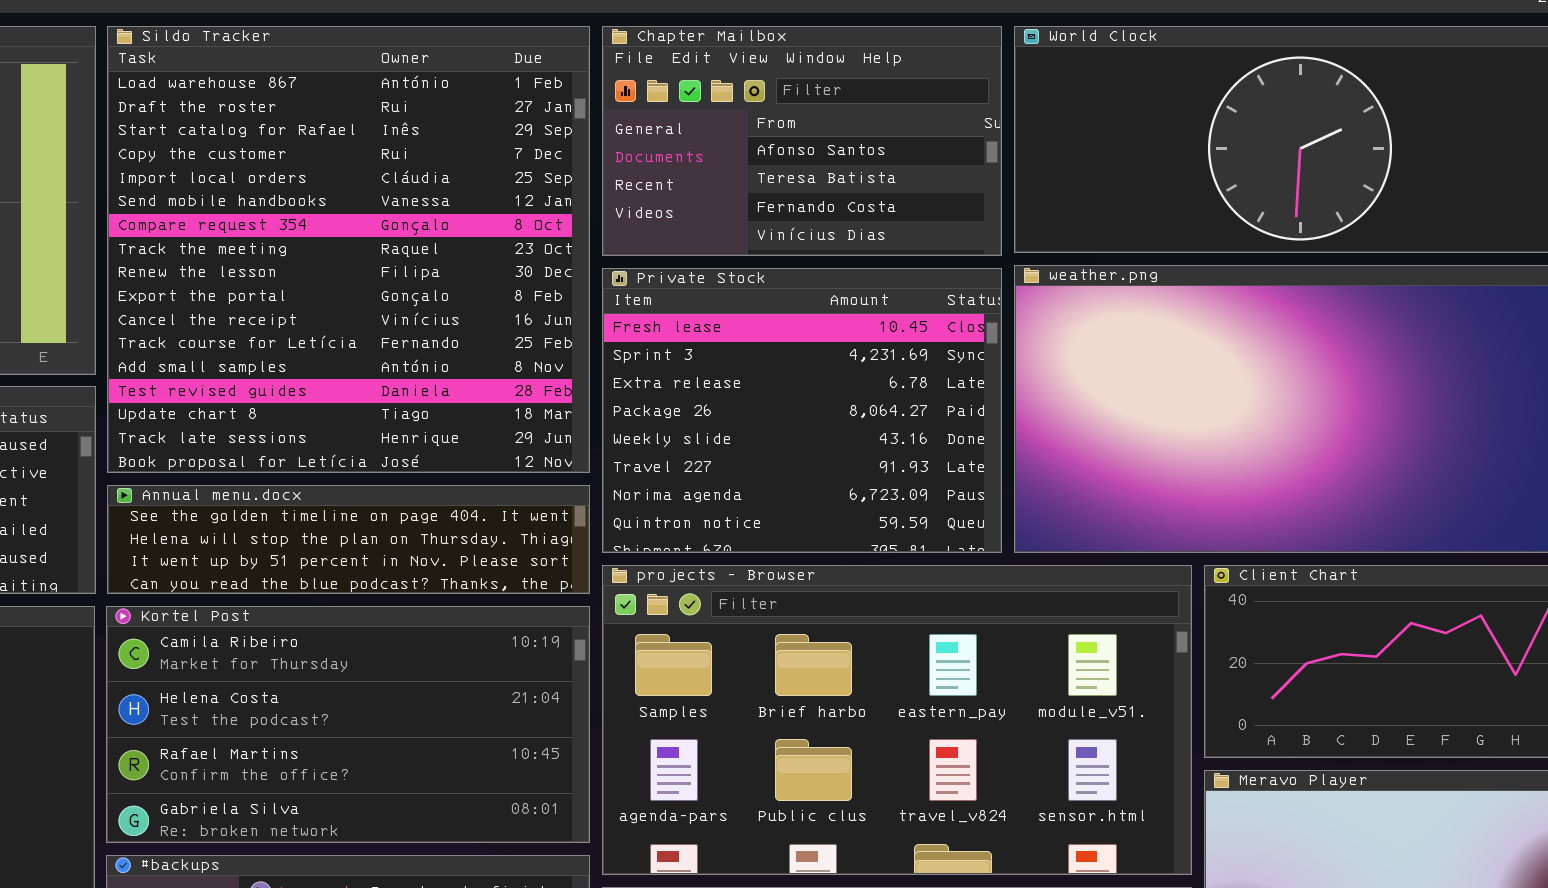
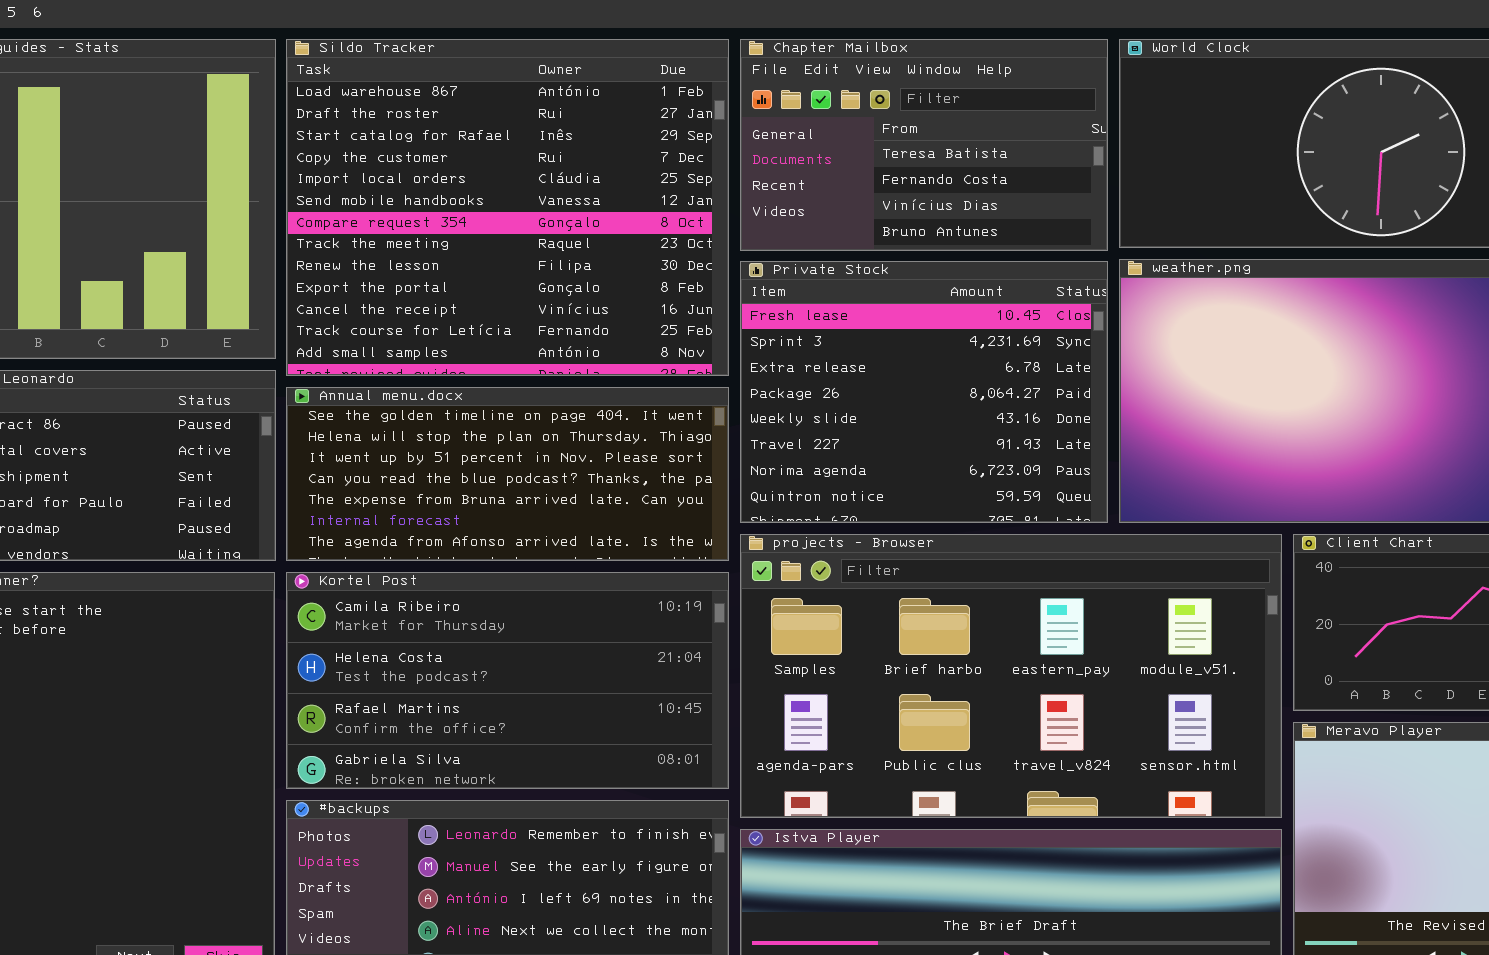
Sildo Tracker: [107,26,590,473] -> [286,39,729,376], resized
Chapter Mailbox: [602,26,1002,256] -> [740,39,1108,251], scrolled down 1 row
Annual menu.docx: [107,485,590,594] -> [286,387,729,561], resized

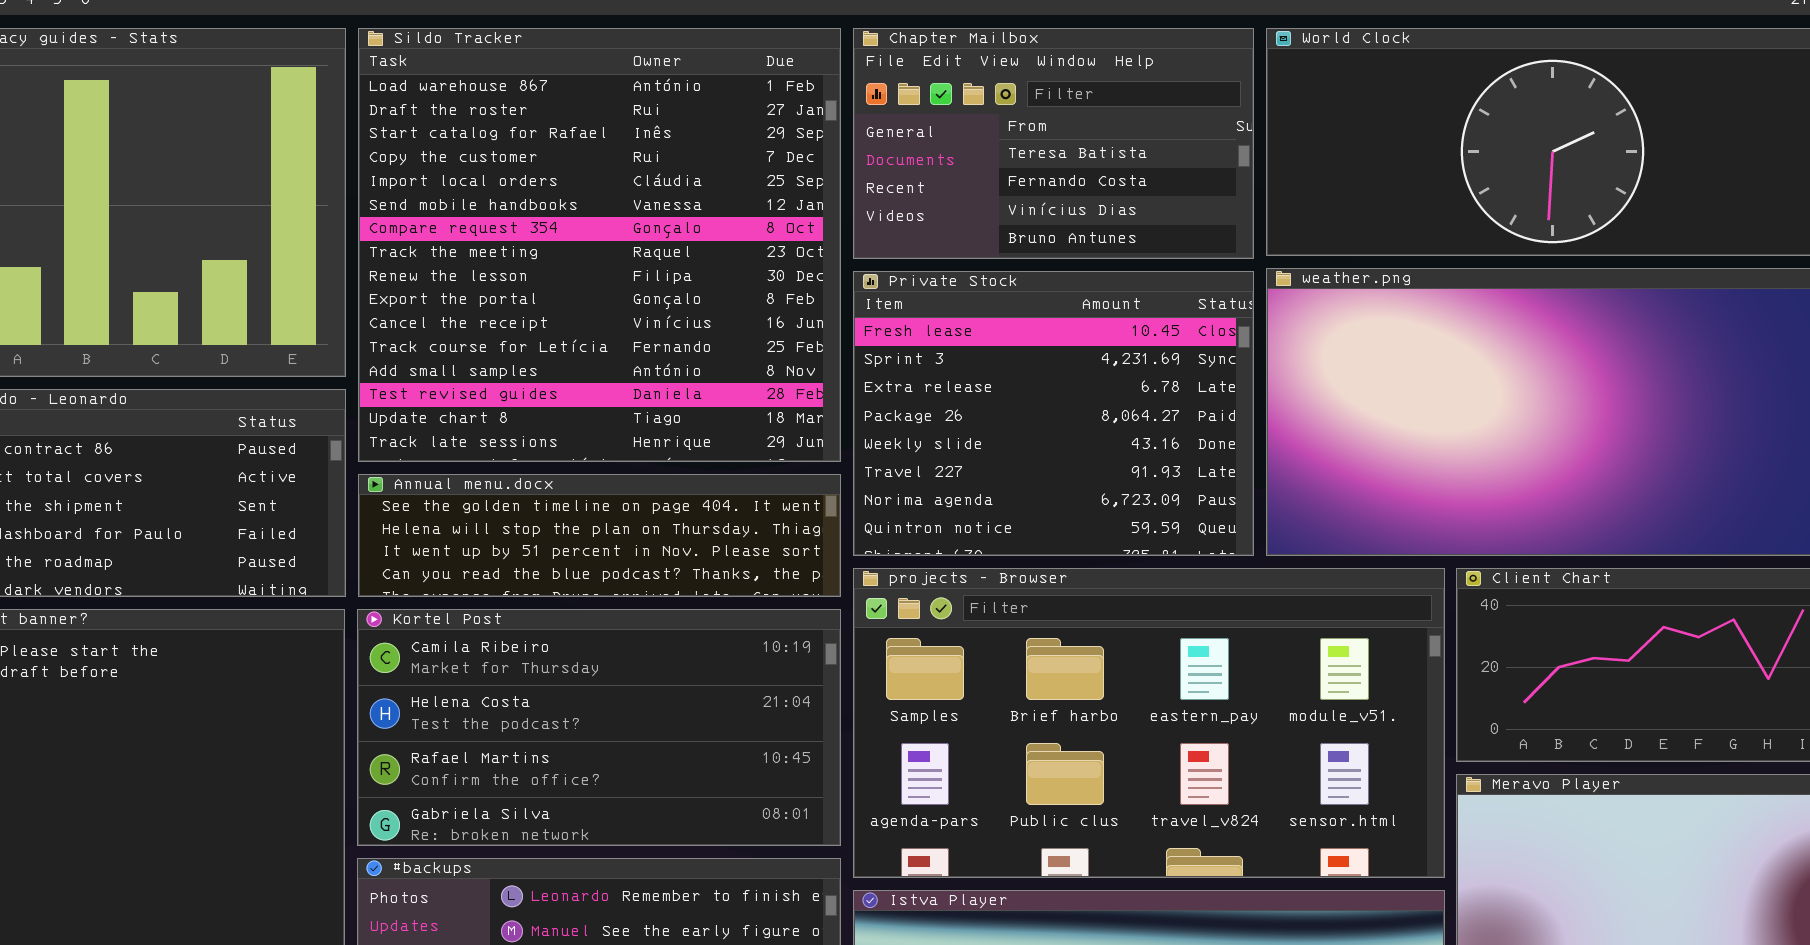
Sildo Tracker: [286,39,729,376] -> [358,28,841,462], resized
Annual menu.docx: [286,387,729,561] -> [358,474,841,597], resized

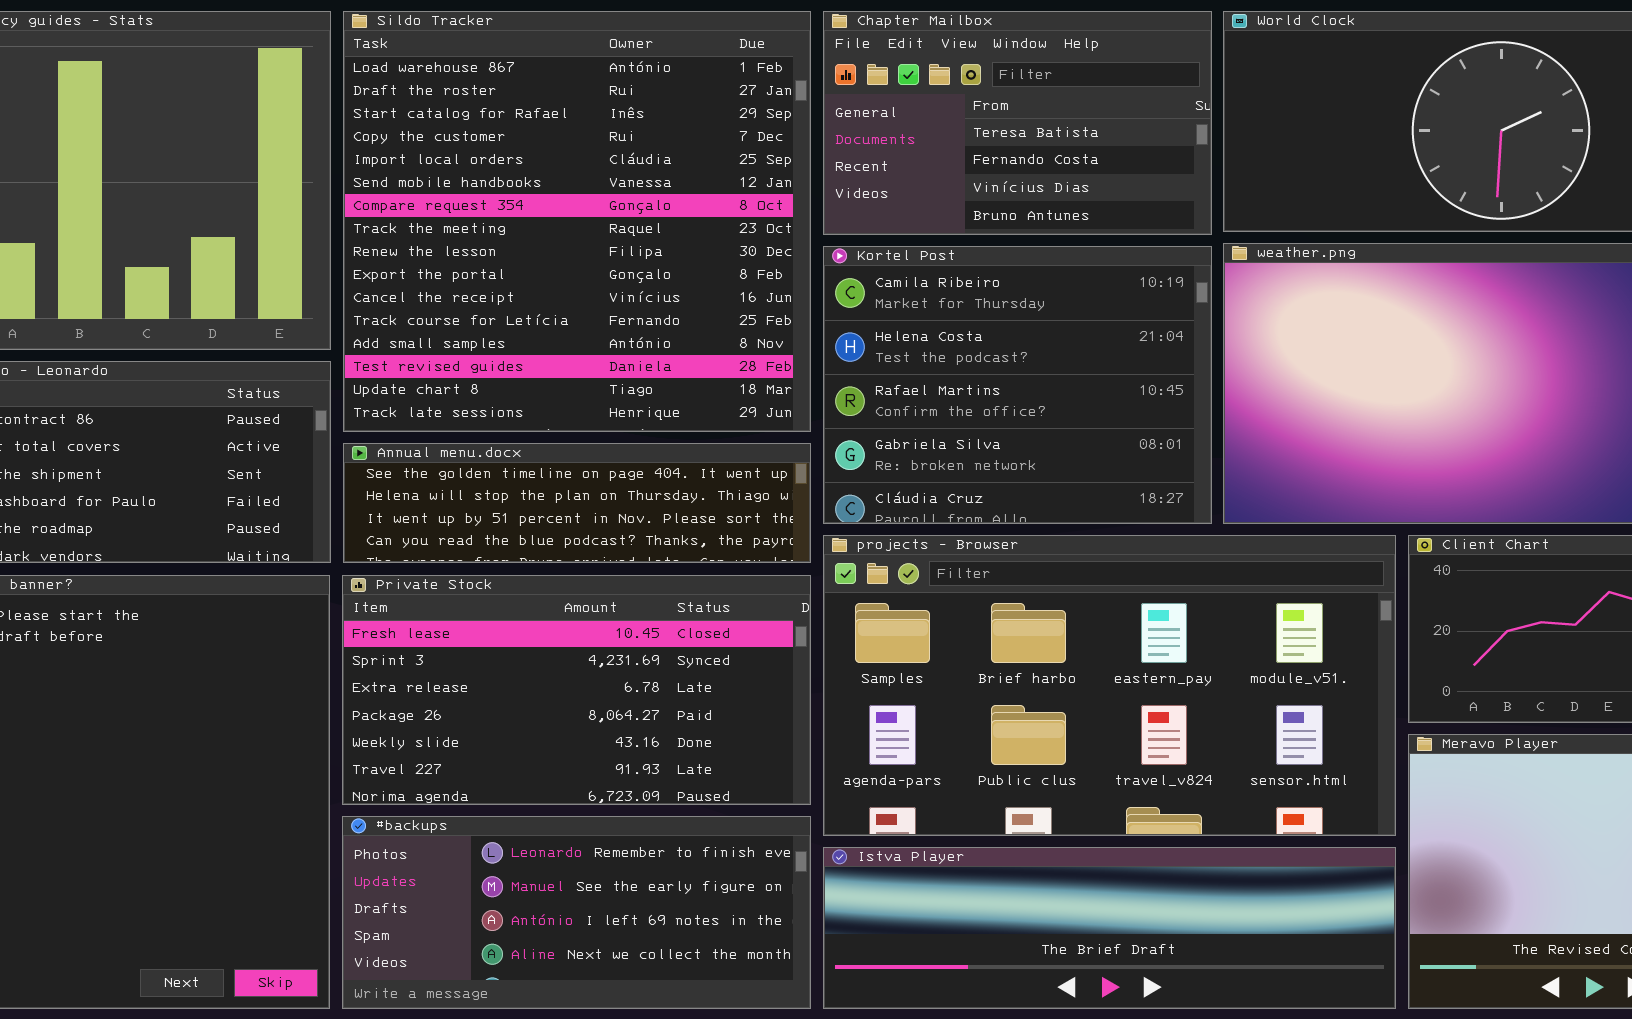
Private Stock: [853,271,1254,556] -> [342,575,811,805], moved, resized
Kortel Post: [357,609,841,846] -> [823,246,1212,524], moved, resized

